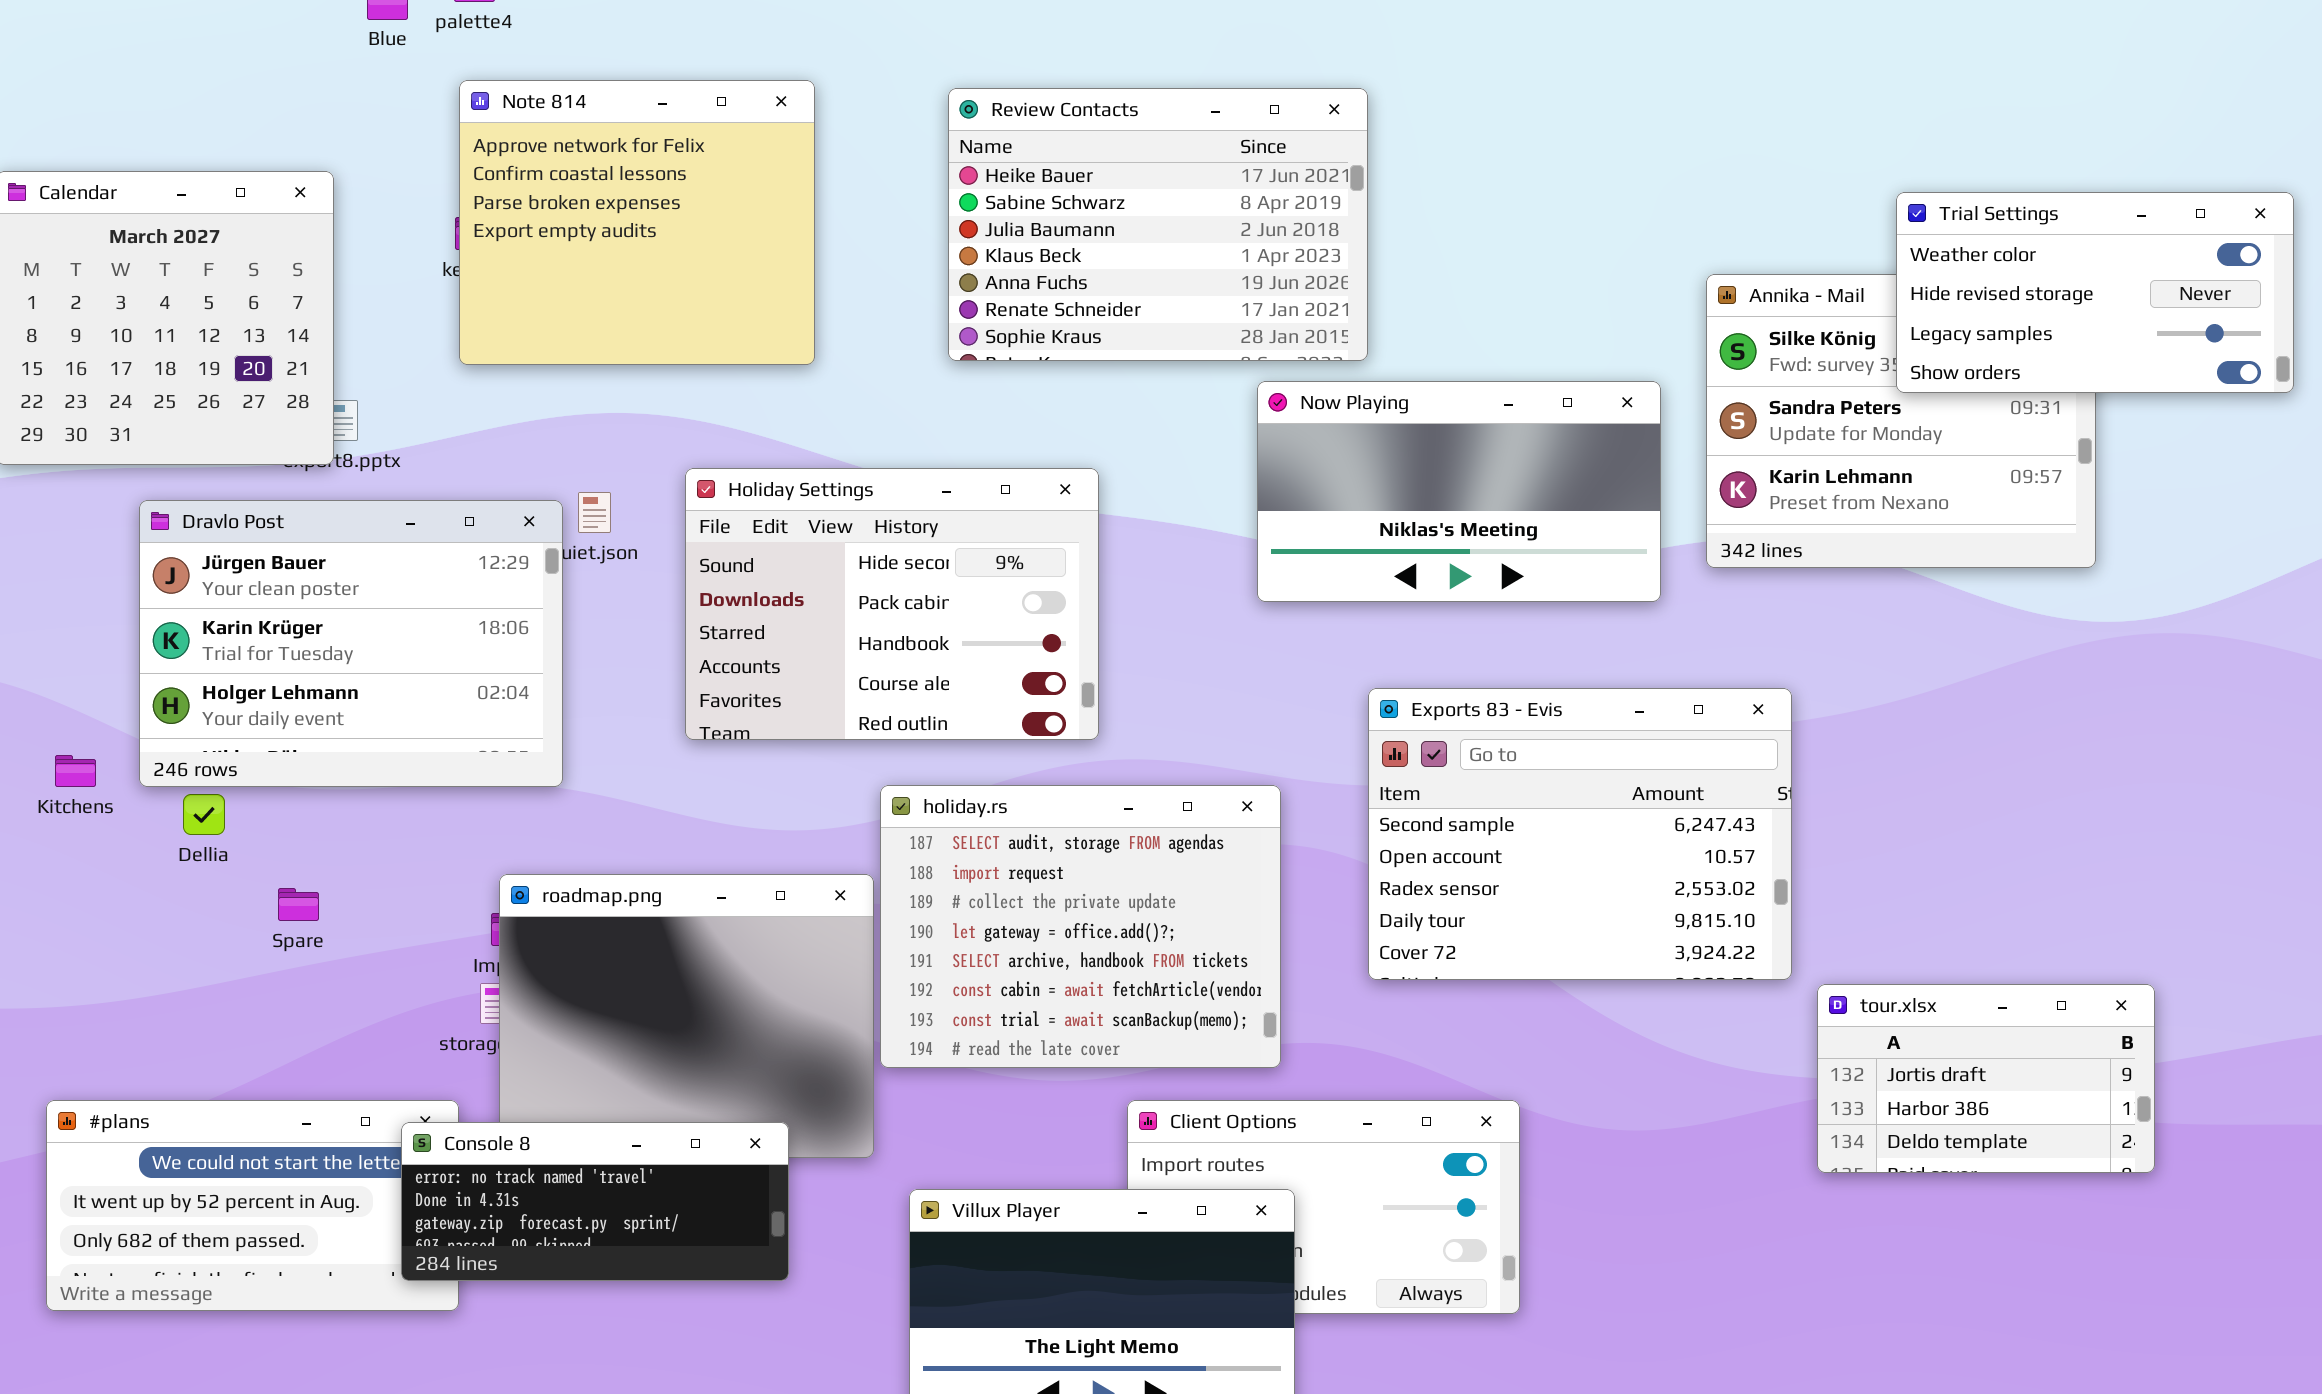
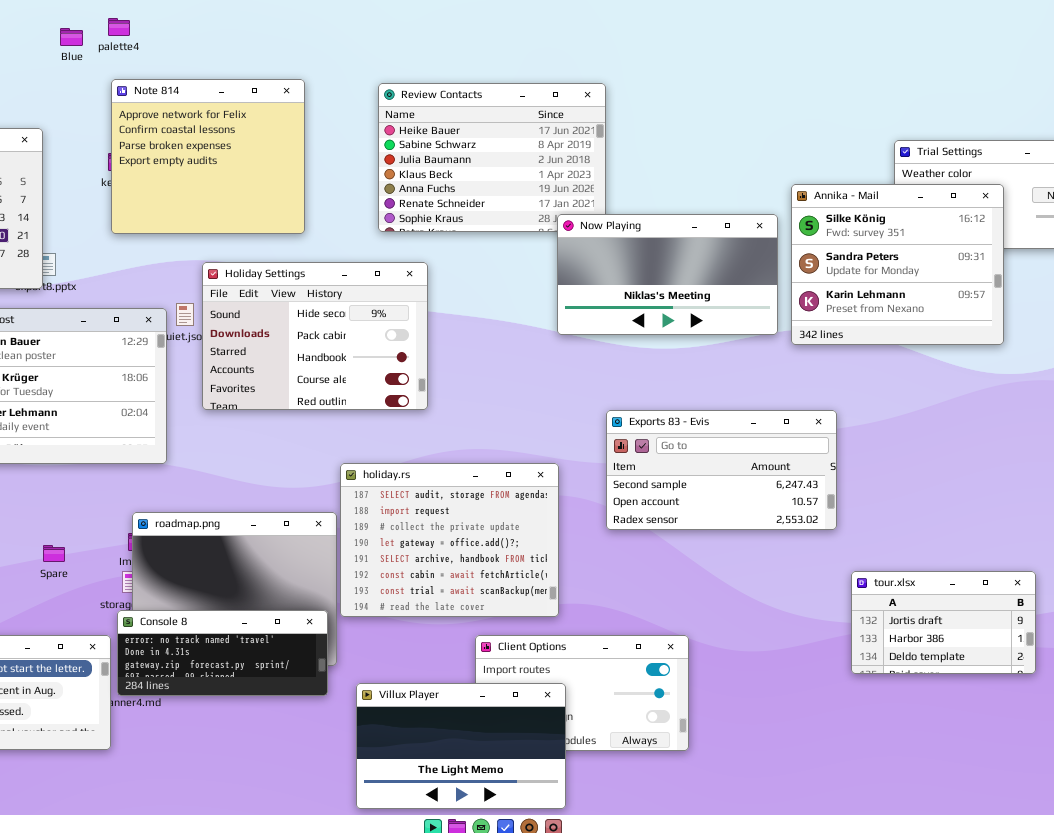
Annika - Mail: [1706,274,2096,568] -> [791,184,1004,345], raised
Now Playing: [1257,381,1661,602] -> [557,214,778,335], moved
Holiday Settings: [685,468,1099,740] -> [202,262,428,410], moved
Exports 83 - Evis: [1368,688,1792,980] -> [606,410,837,530], resized
Spare: [278,888,319,921] -> [43,545,65,562], moved
Console 8: [401,1122,789,1281] -> [117,610,328,696], moved

